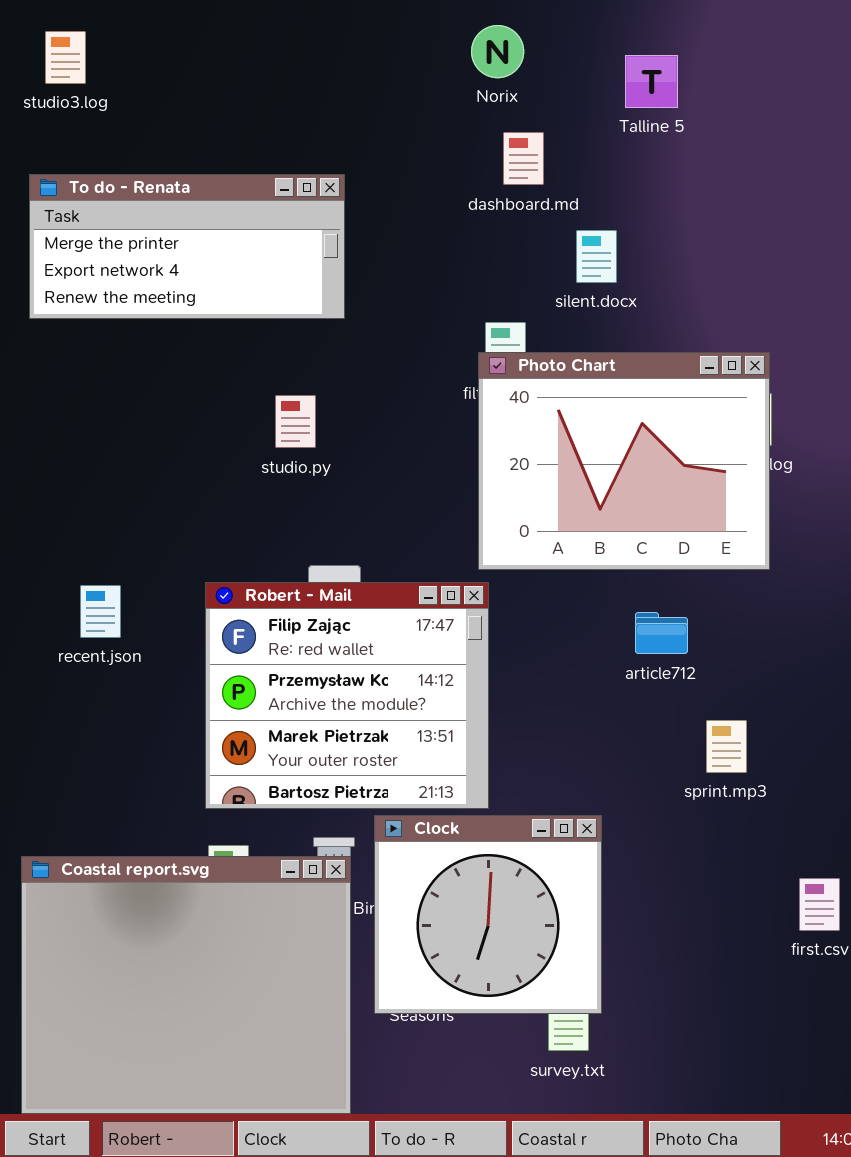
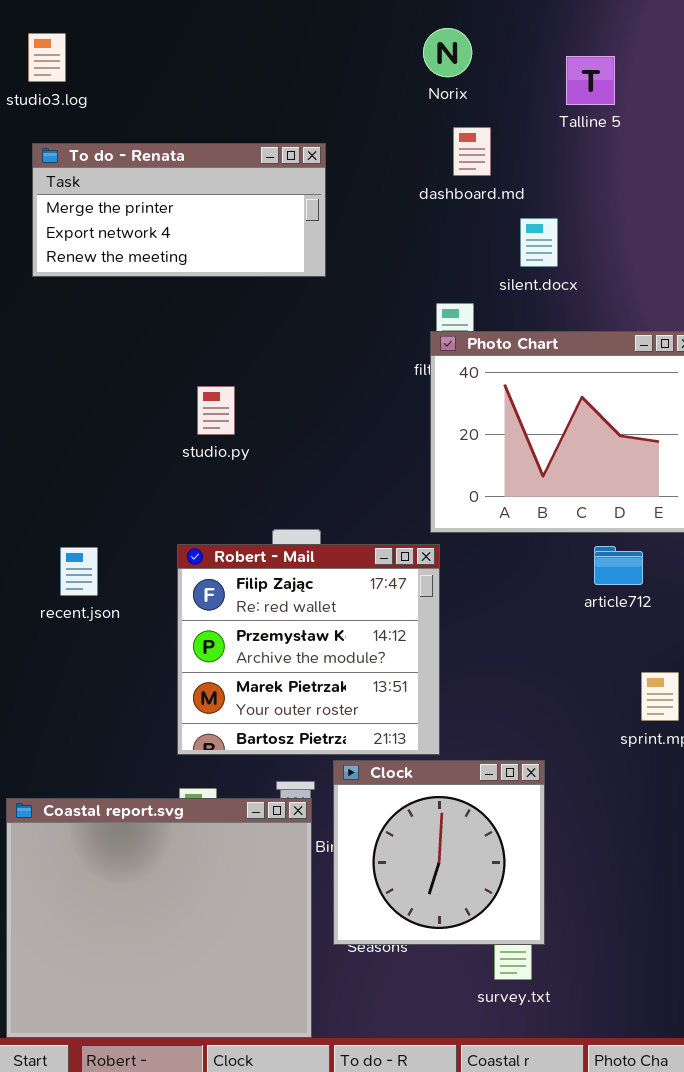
To do - Renata: [29,174,345,319] -> [32,143,326,277], moved
studio.py: [275,395,316,448] -> [197,386,235,435], moved
article712: [635,612,688,654] -> [594,546,643,585], moved

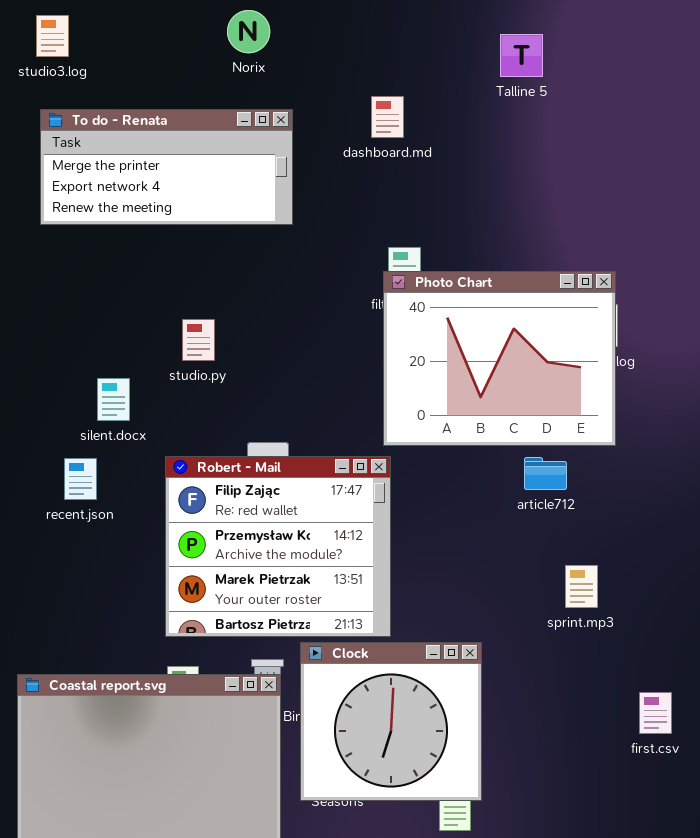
Norix: [423,28,472,77] -> [227,10,270,53], moved
dashboard.md: [453,127,491,176] -> [371,96,404,138], moved
silent.docx: [520,218,558,267] -> [97,378,130,421], moved

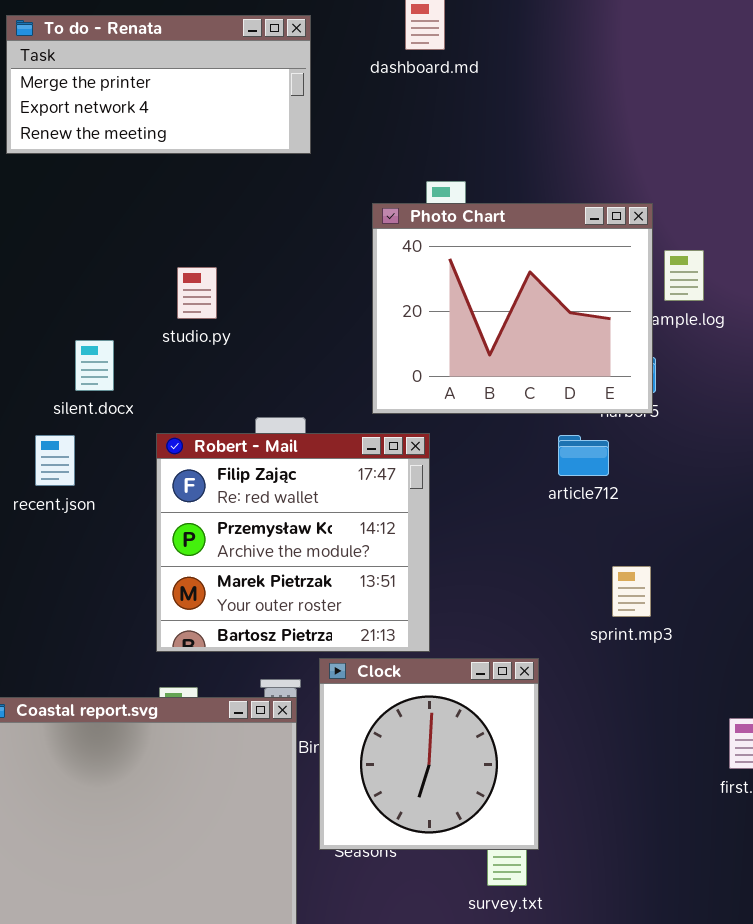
Photo Chart: [383,271,616,446] -> [372,203,653,414], moved
article712: [524,457,567,490] -> [558,435,609,476], moved
sprint.mp3: [565,565,598,608] -> [612,566,651,617], moved

